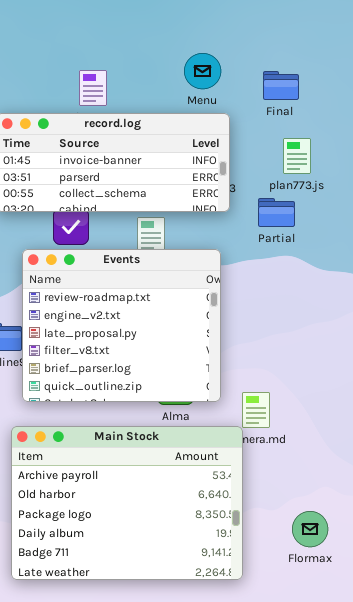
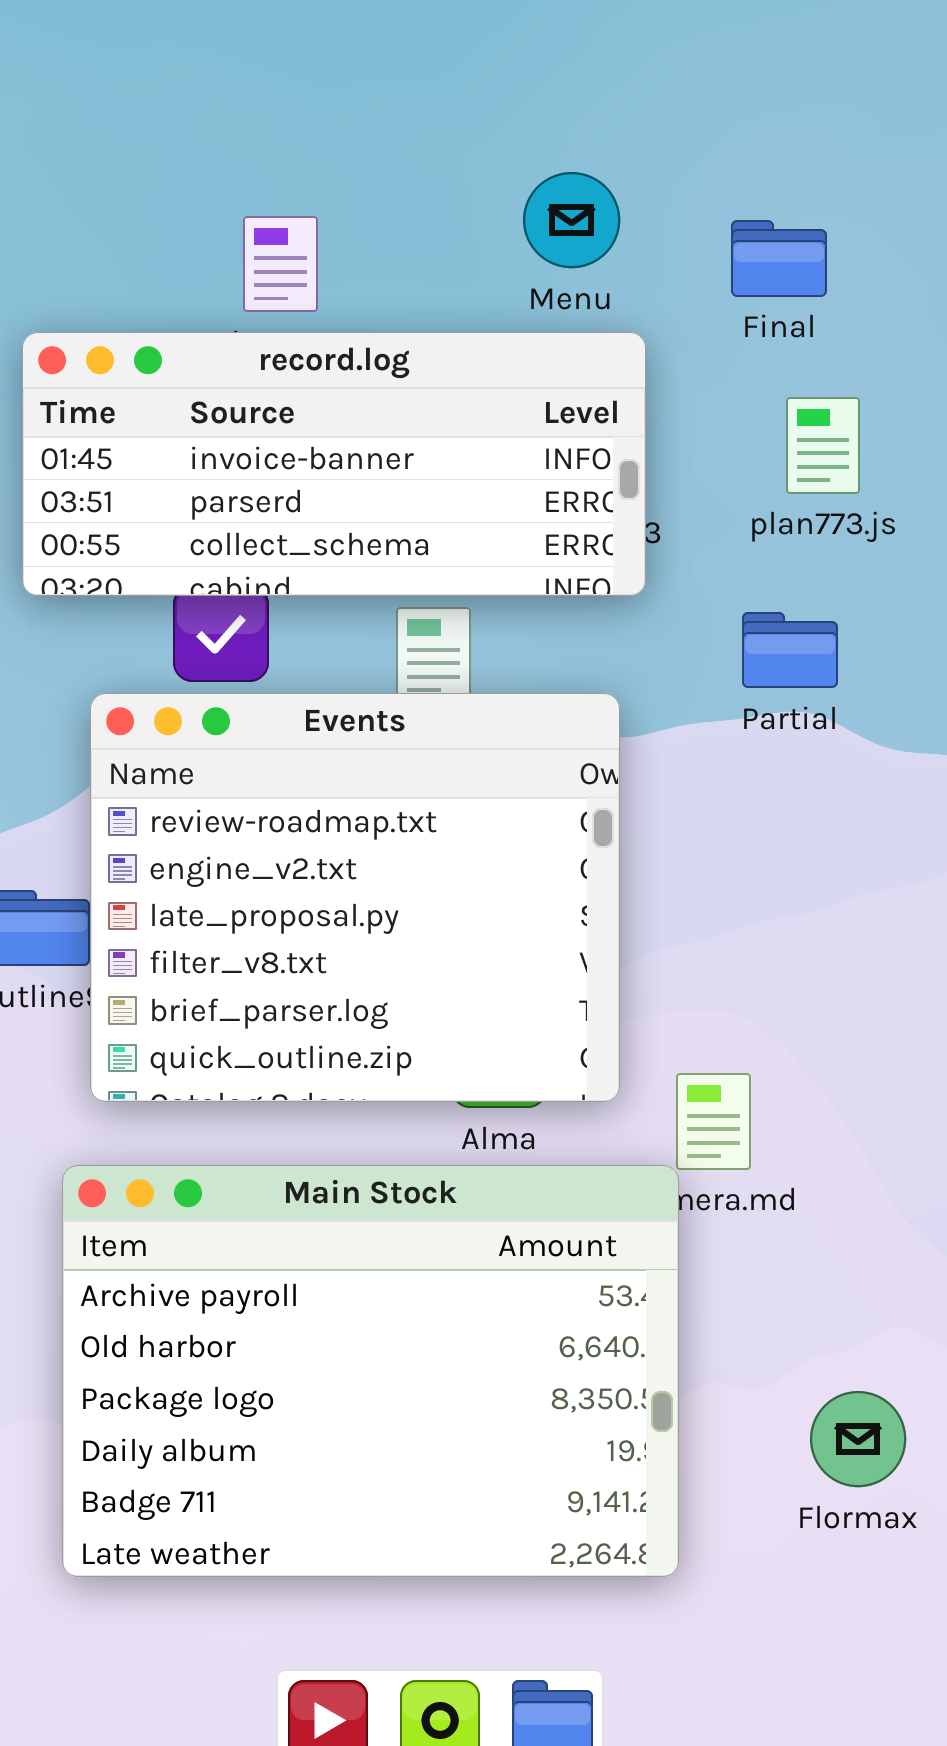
Partial: [258,198,295,227] -> [742,612,838,688], moved

